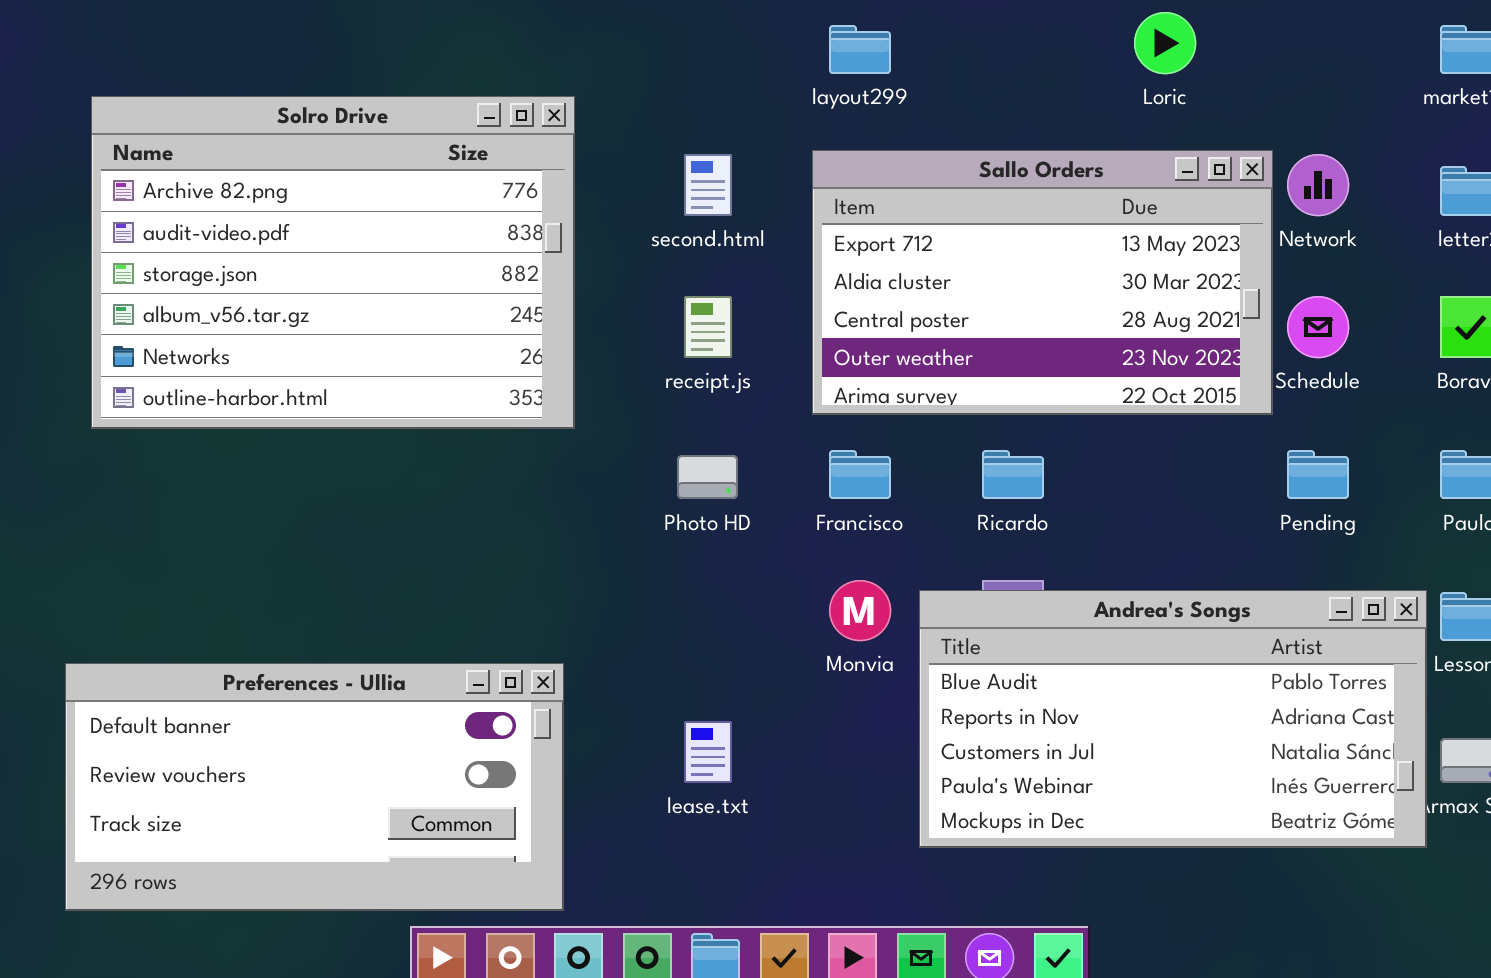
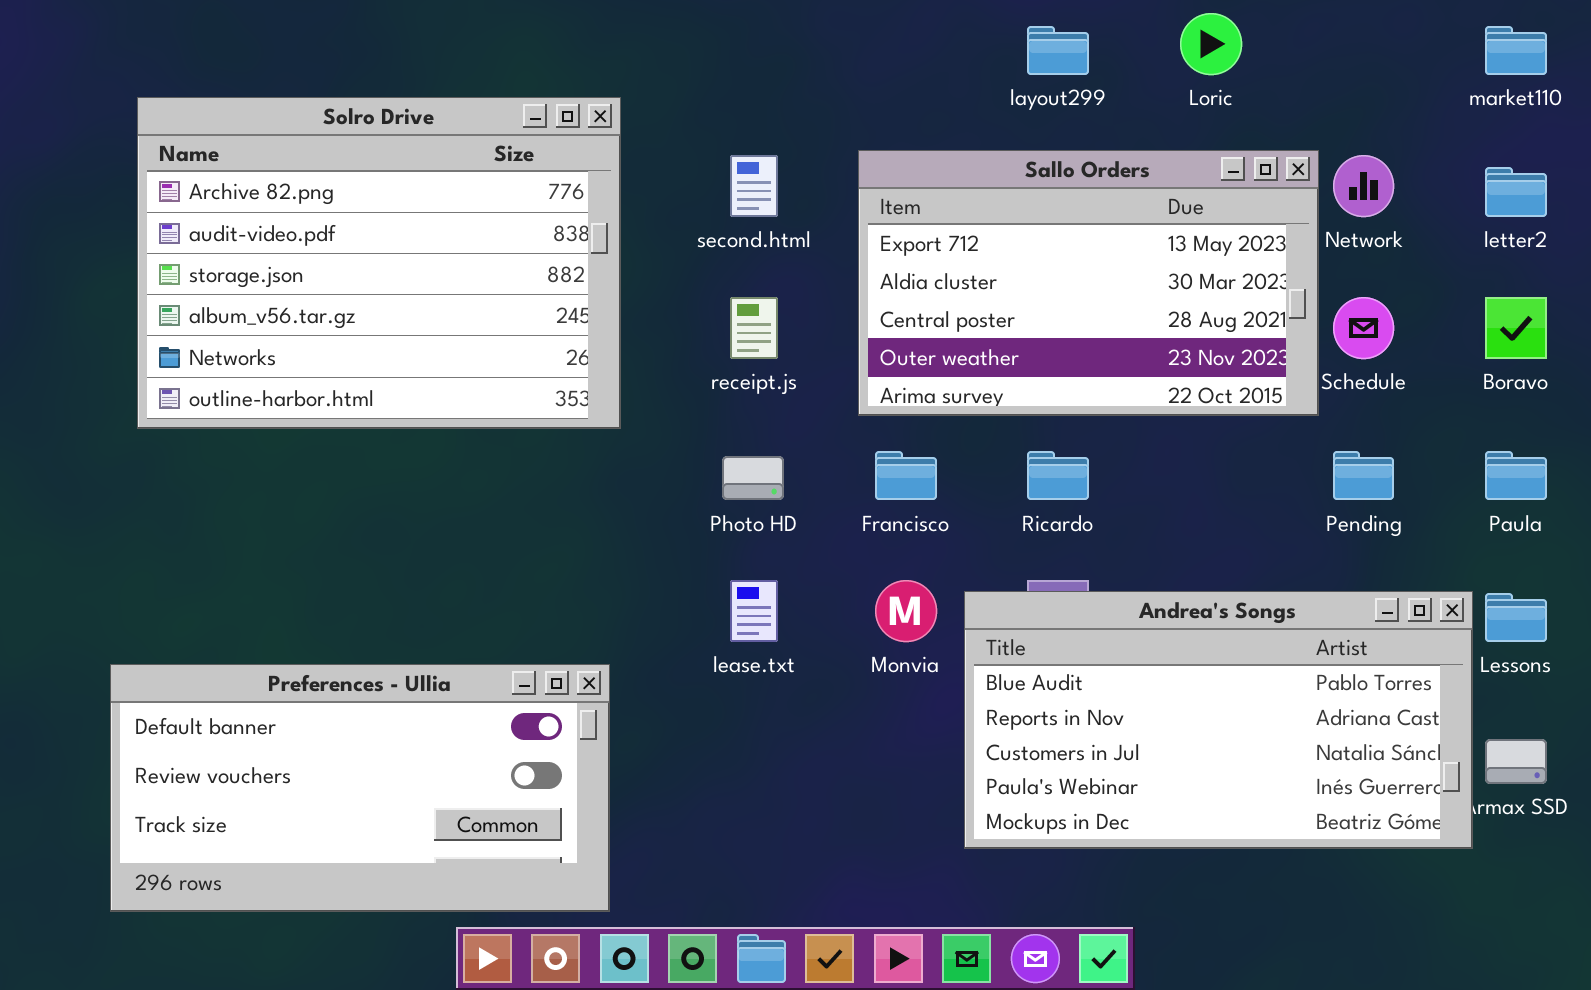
layout299: [829,25,891,74] -> [1027,26,1089,75], moved
lease.txt: [684,721,732,783] -> [730,580,778,642], moved

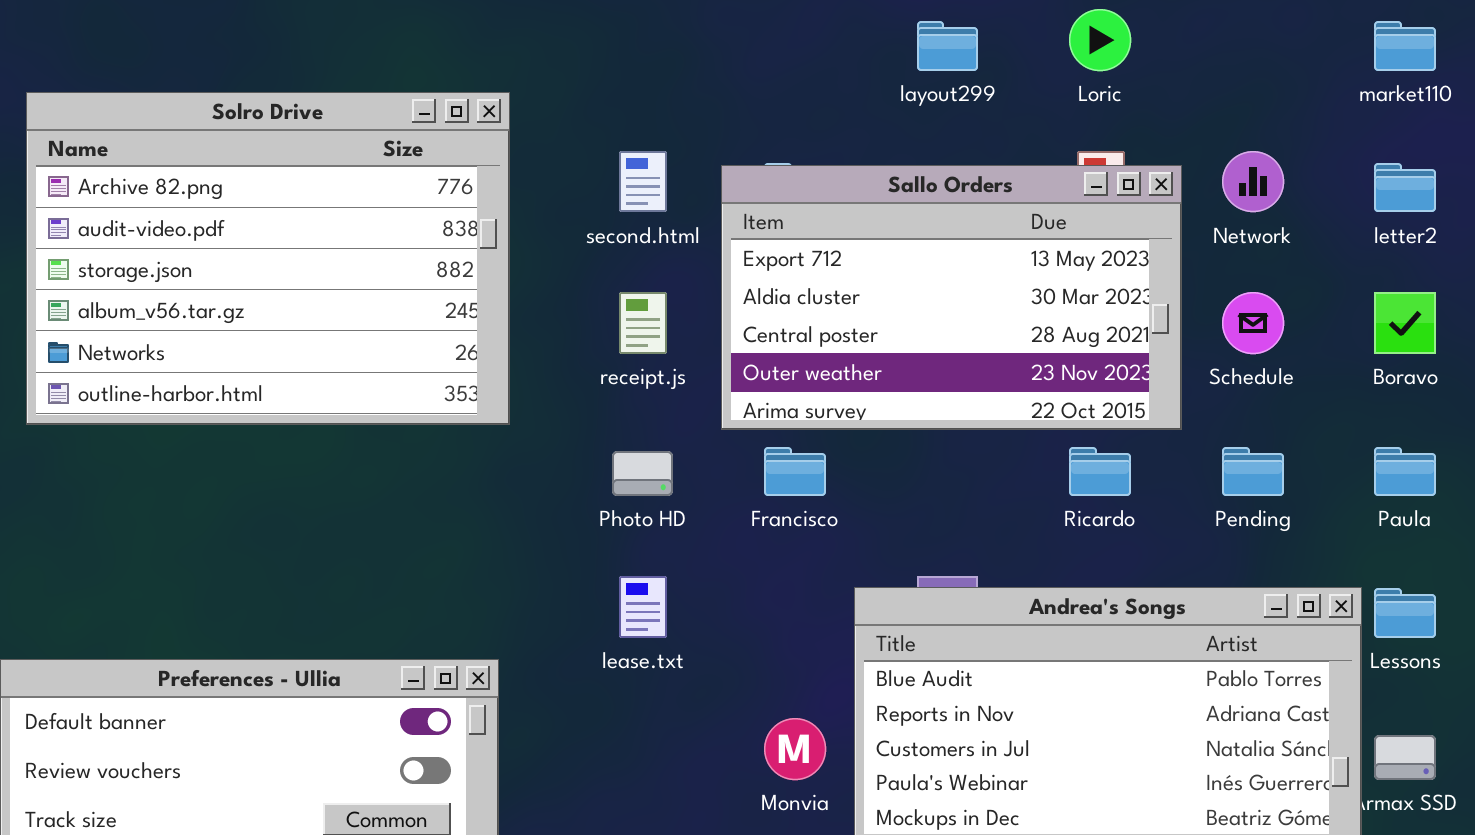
Sallo Orders: [858,150,1319,416] -> [721,165,1182,430], moved
Ricardo: [1027,451,1089,500] -> [1069,447,1131,496], moved
Monvia: [875,580,937,642] -> [764,718,826,780], moved

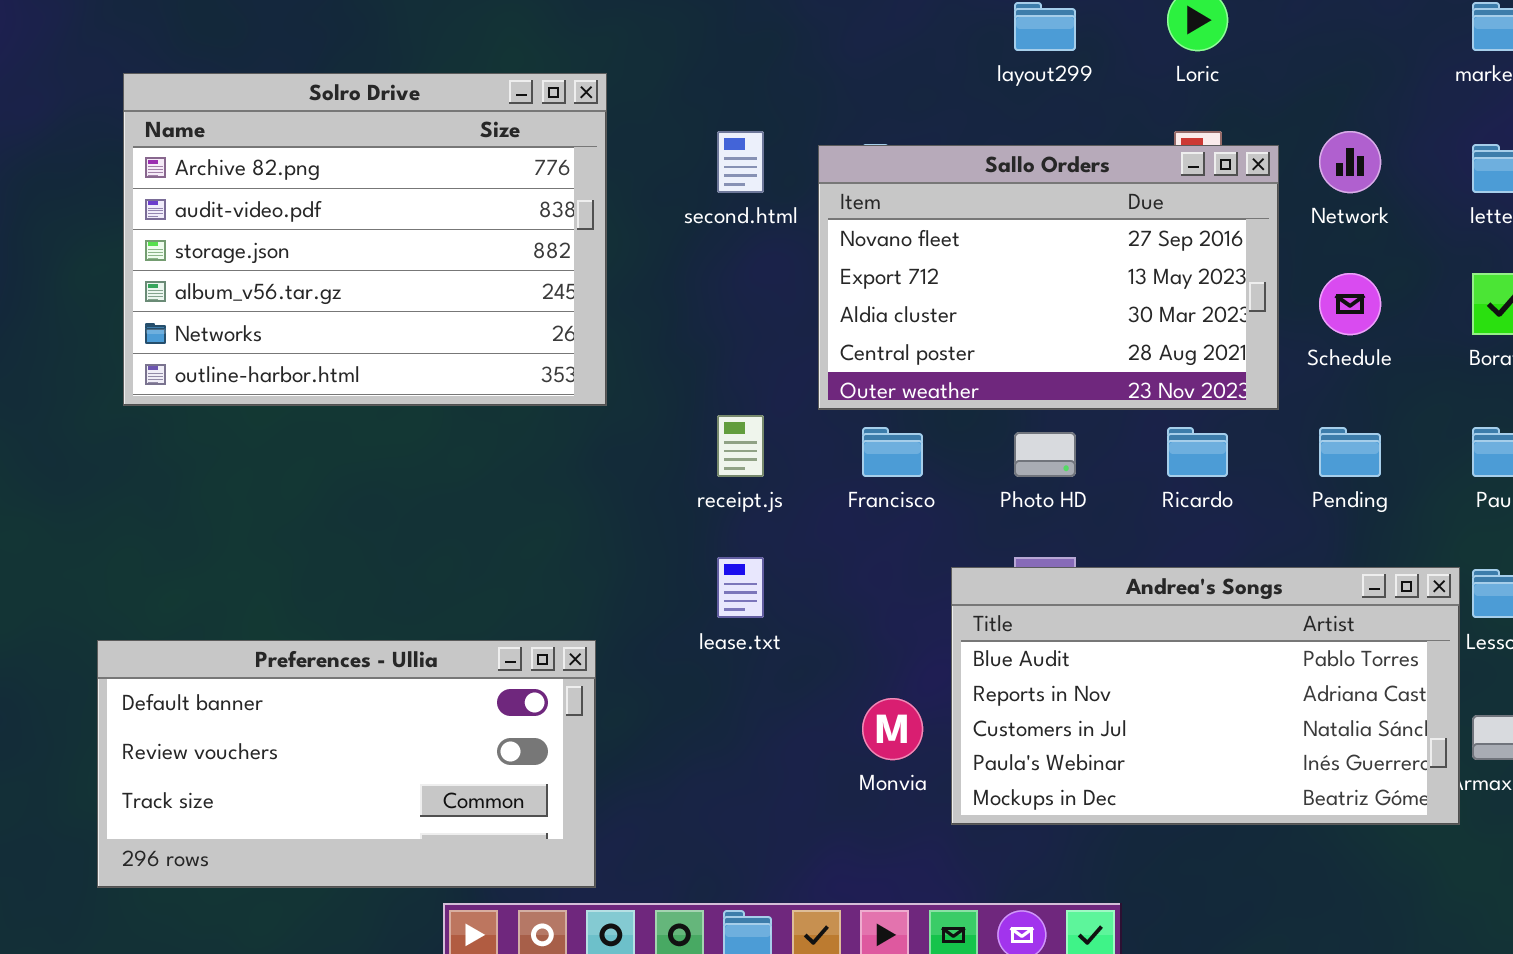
Sallo Orders: [721,165,1182,430] -> [818,145,1279,410], scrolled up 1 row
receipt.js: [619,292,667,354] -> [717,415,764,477], moved
Photo HD: [612,451,673,496] -> [1014,432,1076,477], moved

